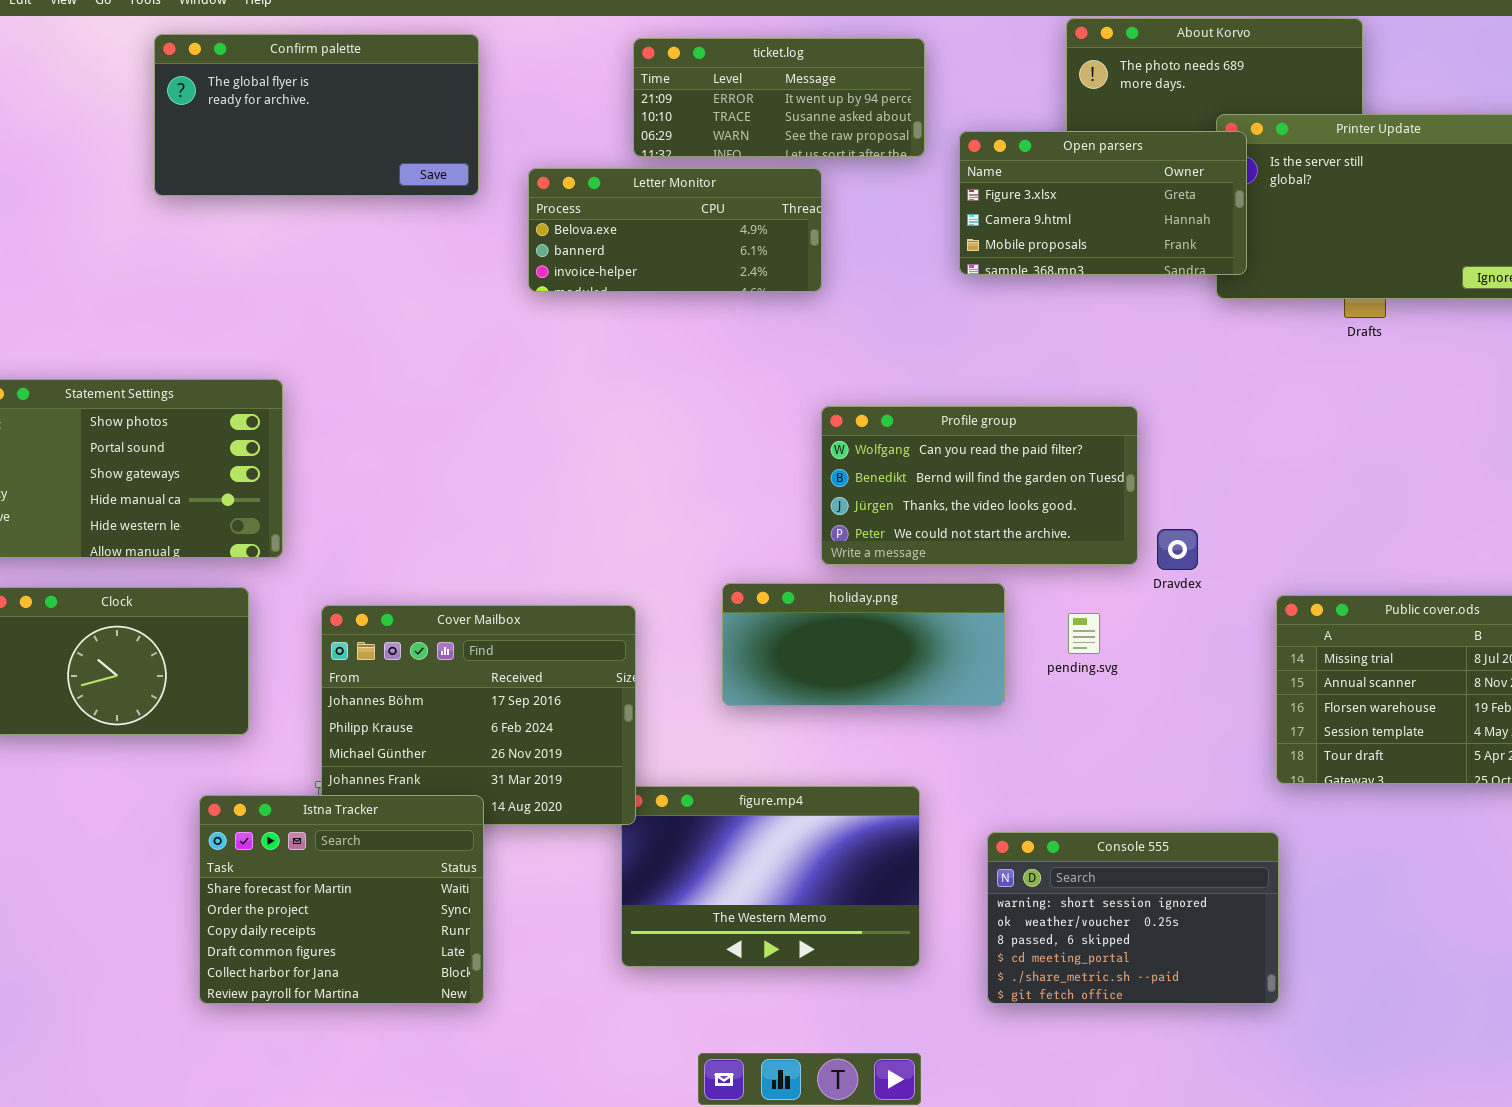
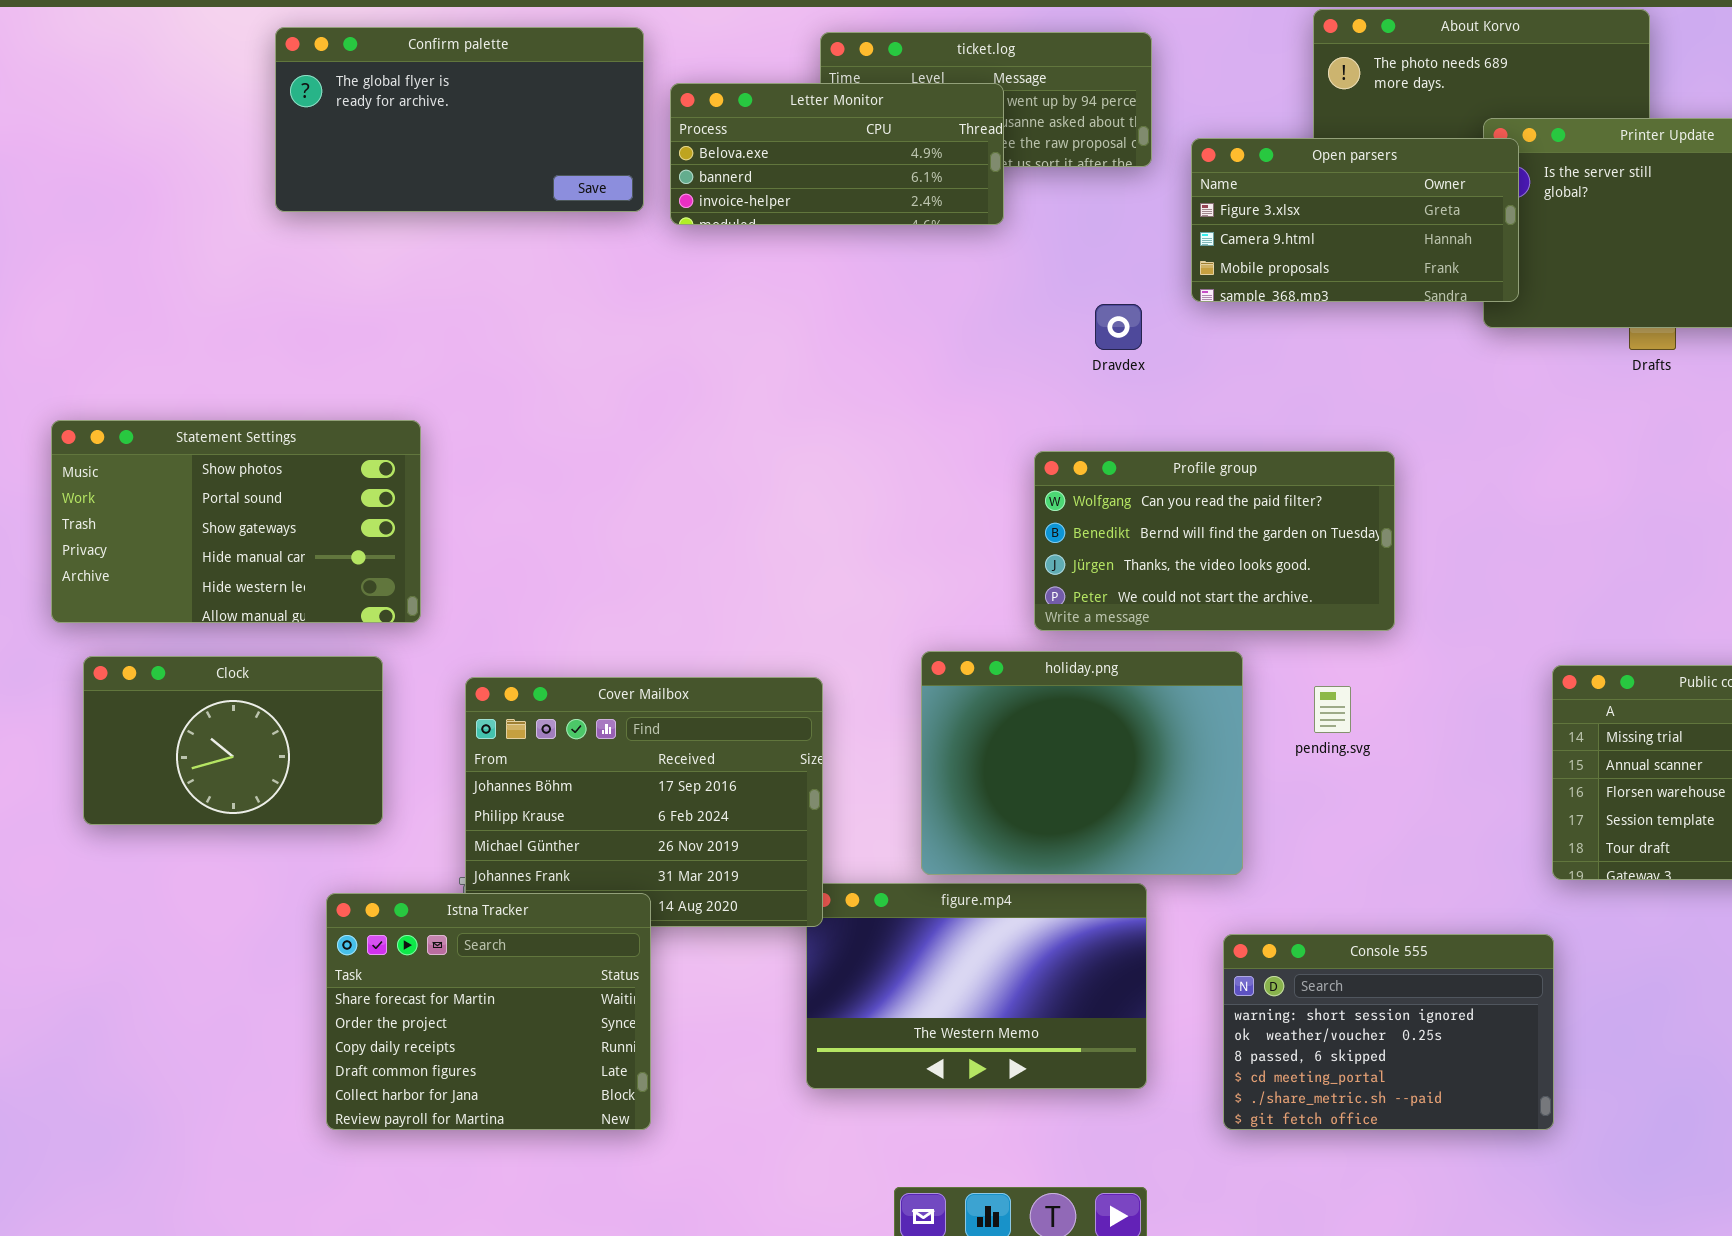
Letter Monitor: [528,168,822,292] -> [670,83,1004,225], moved
Dravdex: [1157,529,1198,570] -> [1095,304,1142,350], moved
holiday.png: [722,583,1005,706] -> [921,651,1243,875], resized

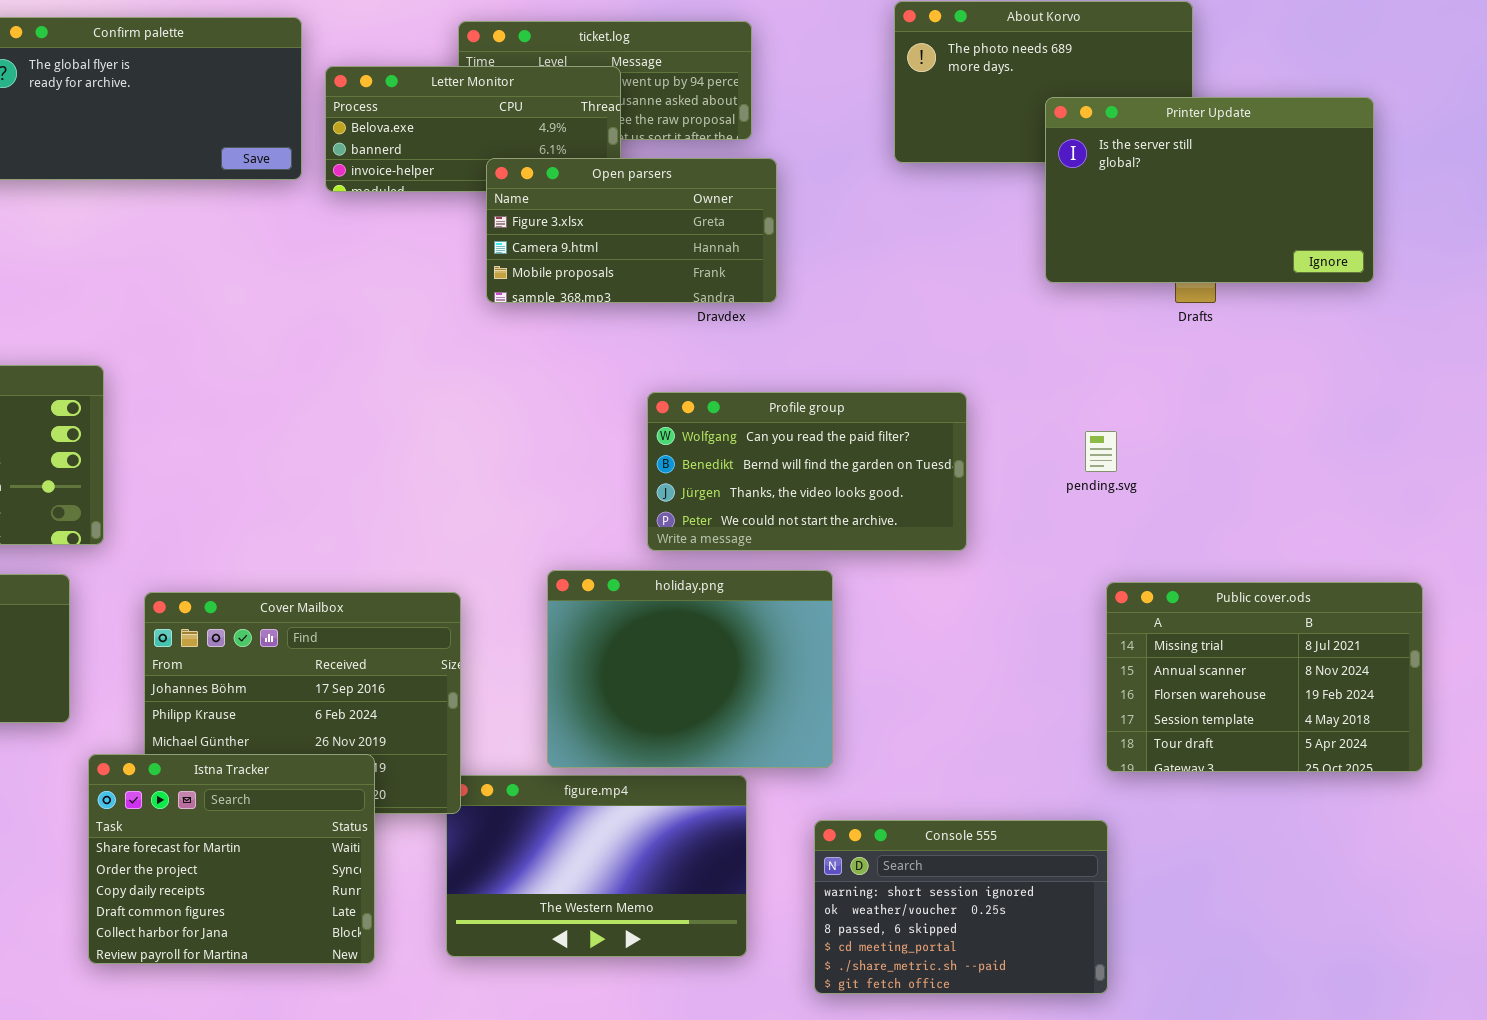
Open parsers: [1191,138,1519,302] -> [486,158,777,303], moved
pending.svg: [1314,686,1351,733] -> [1085,431,1117,472], moved
Istna Tracker: [326,893,651,1130] -> [88,754,375,964], moved

